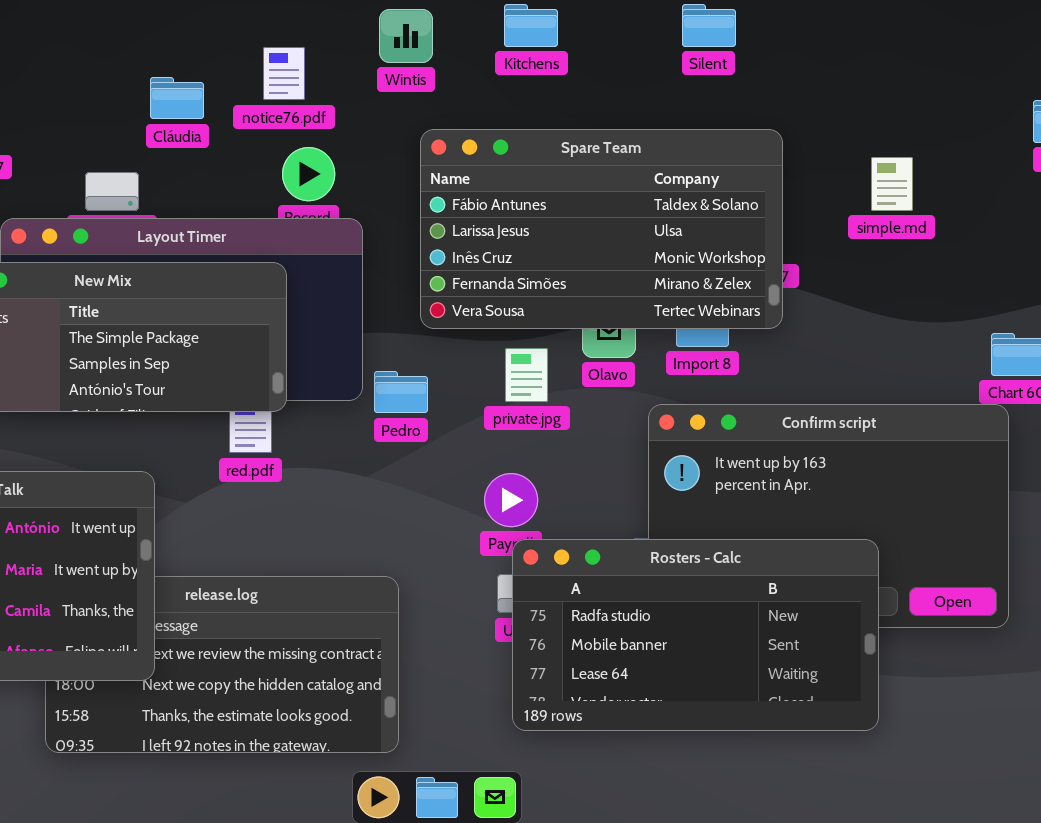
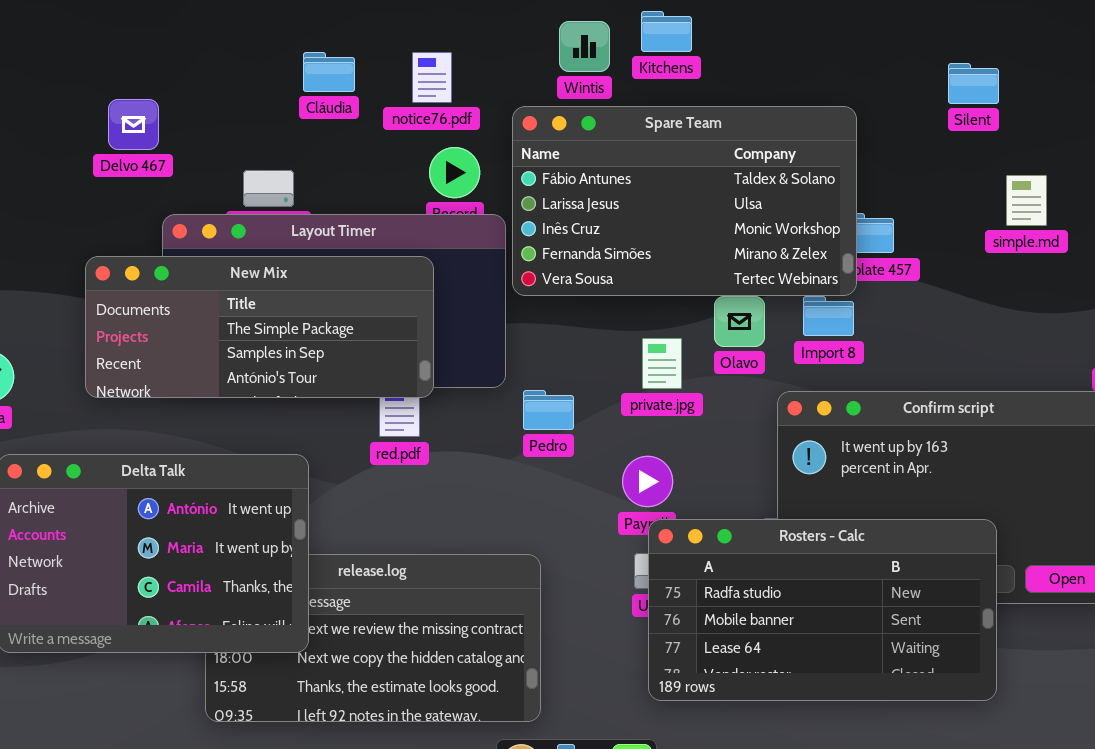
Silent: [682,4,736,47] -> [948,63,999,104], moved
Wintis: [379,9,433,63] -> [559,21,610,72], moved
Cláudia: [150,77,204,119] -> [303,52,355,92], moved
Spare Team: [420,129,783,329] -> [512,106,857,296], moved
simple.md: [871,157,913,211] -> [1006,175,1047,226], moved
Pedro: [374,371,428,413] -> [523,390,574,430], moved

